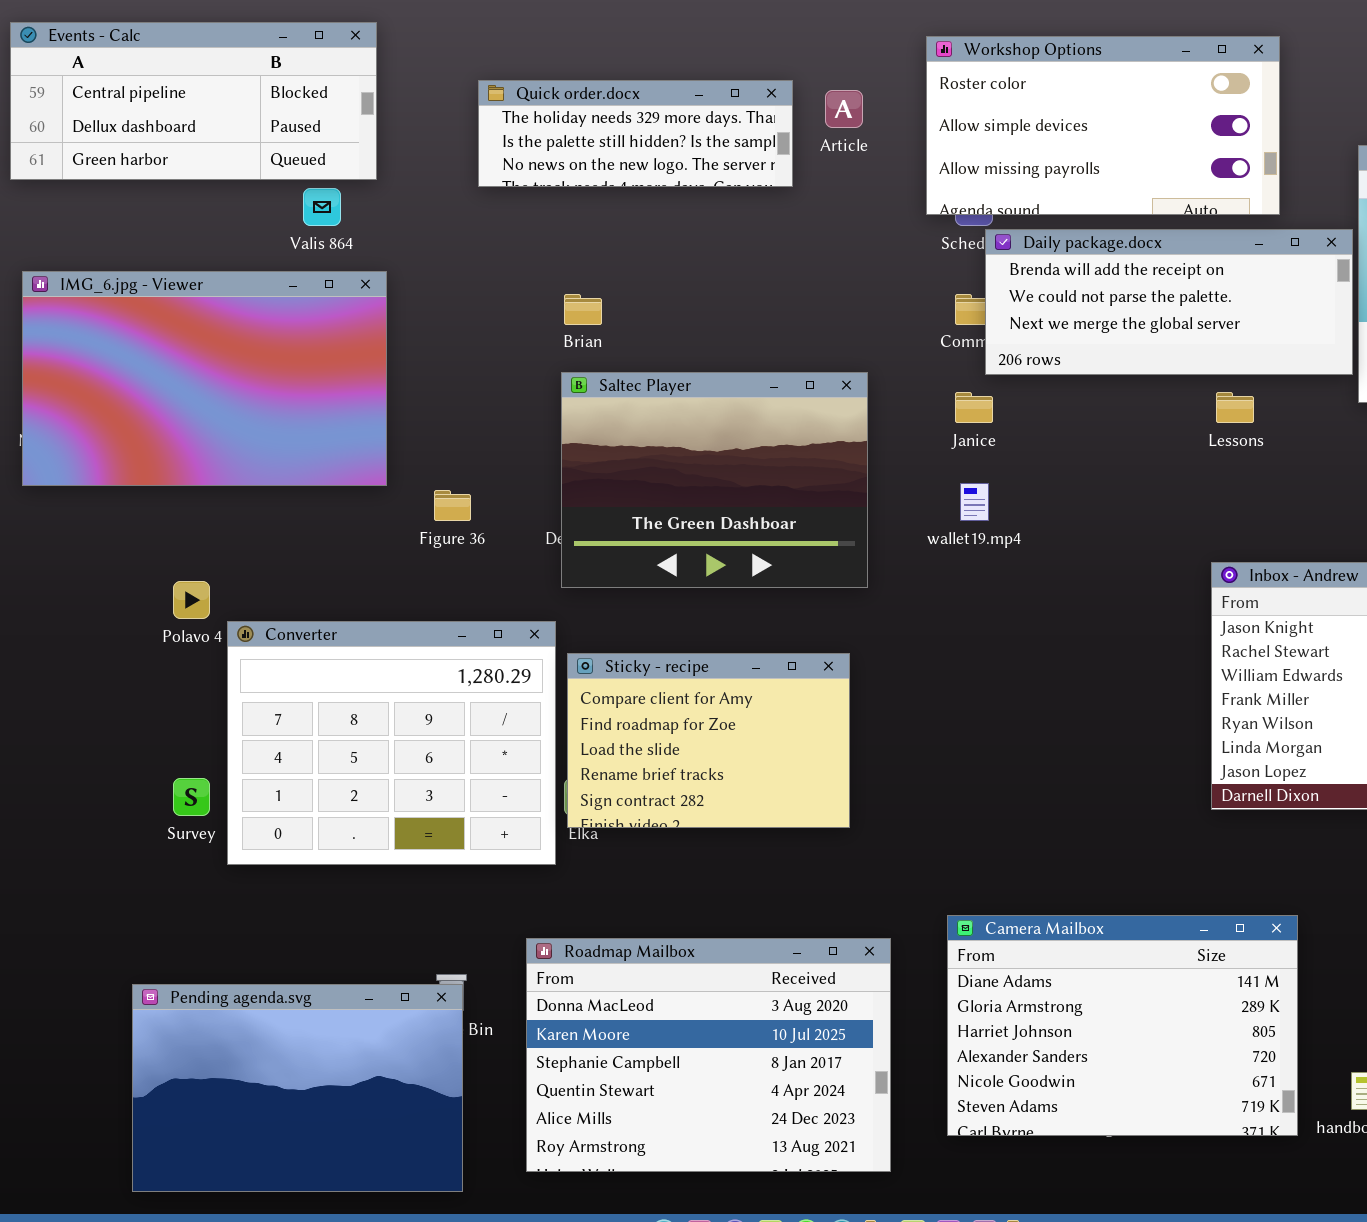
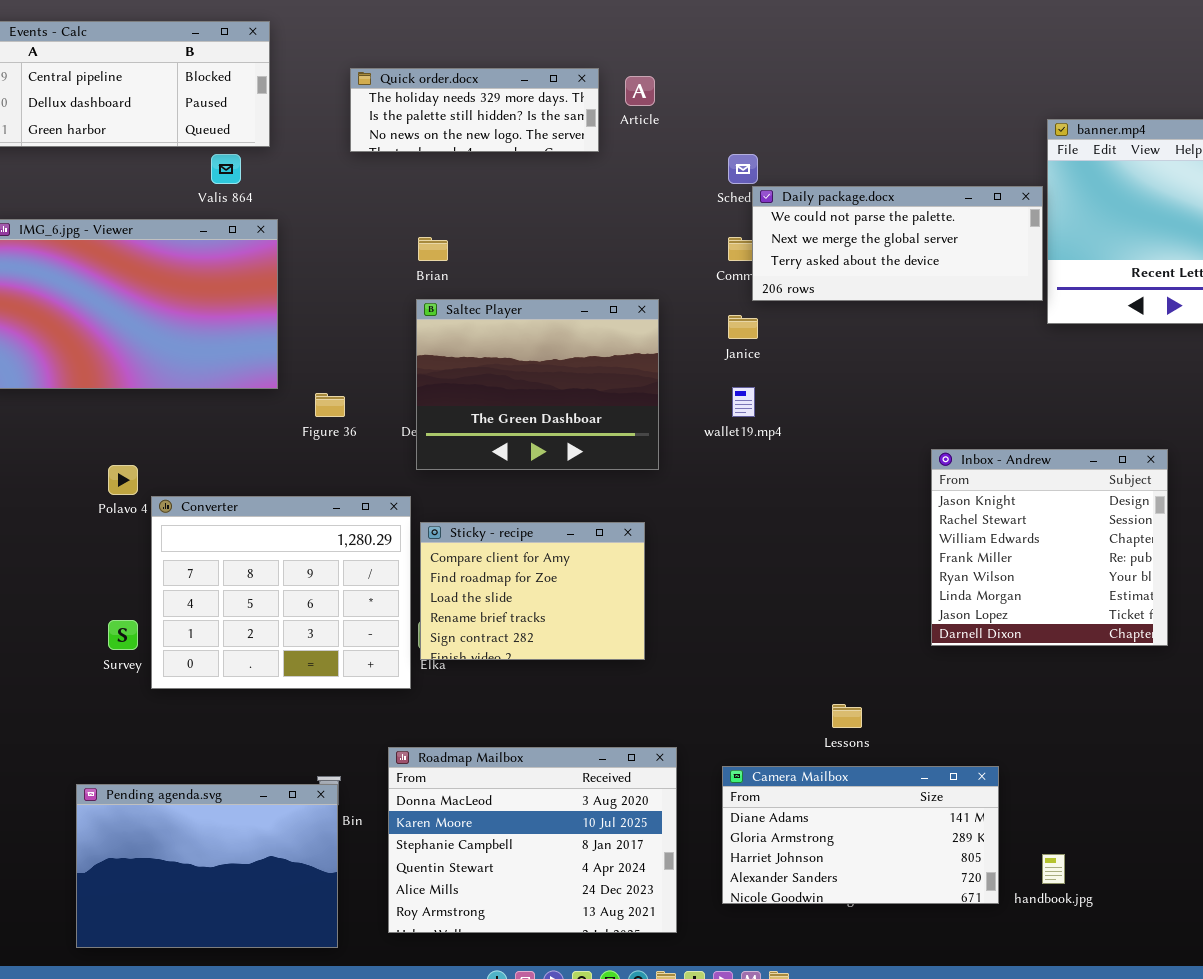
Workshop Options: [926,36,1280,215] -> none, closed
Daily package.docx: [985,229,1353,375] -> [752,186,1043,301], scrolled down 1 row
Lessons: [1216,392,1254,423] -> [832,704,862,728], moved
Camera Mailbox: [947,915,1298,1136] -> [722,766,999,904], resized

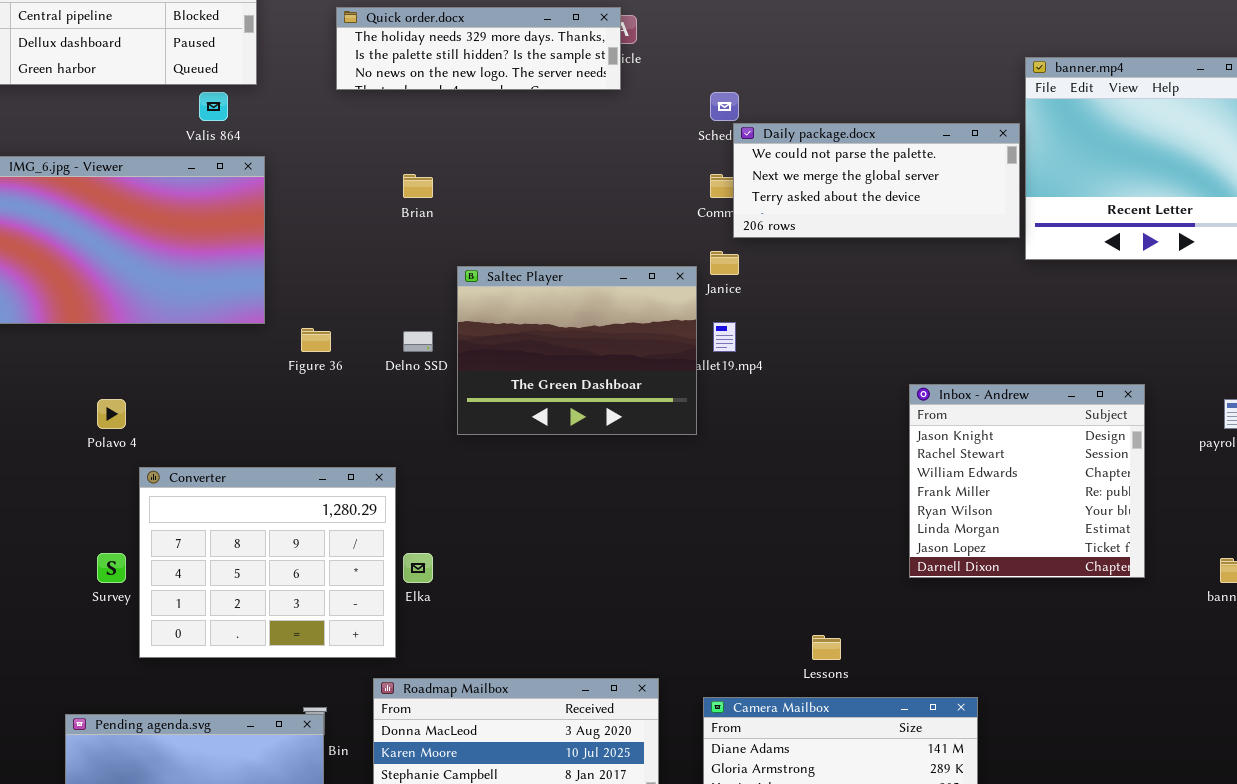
Quick order.docx: [350,68,599,152] -> [336,7,621,90], resized
Saltec Player: [416,299,659,470] -> [457,266,697,435], moved
Converter: [151,496,411,689] -> [139,467,396,658], moved
Sticky - recipe: [420,522,645,660] -> none, closed

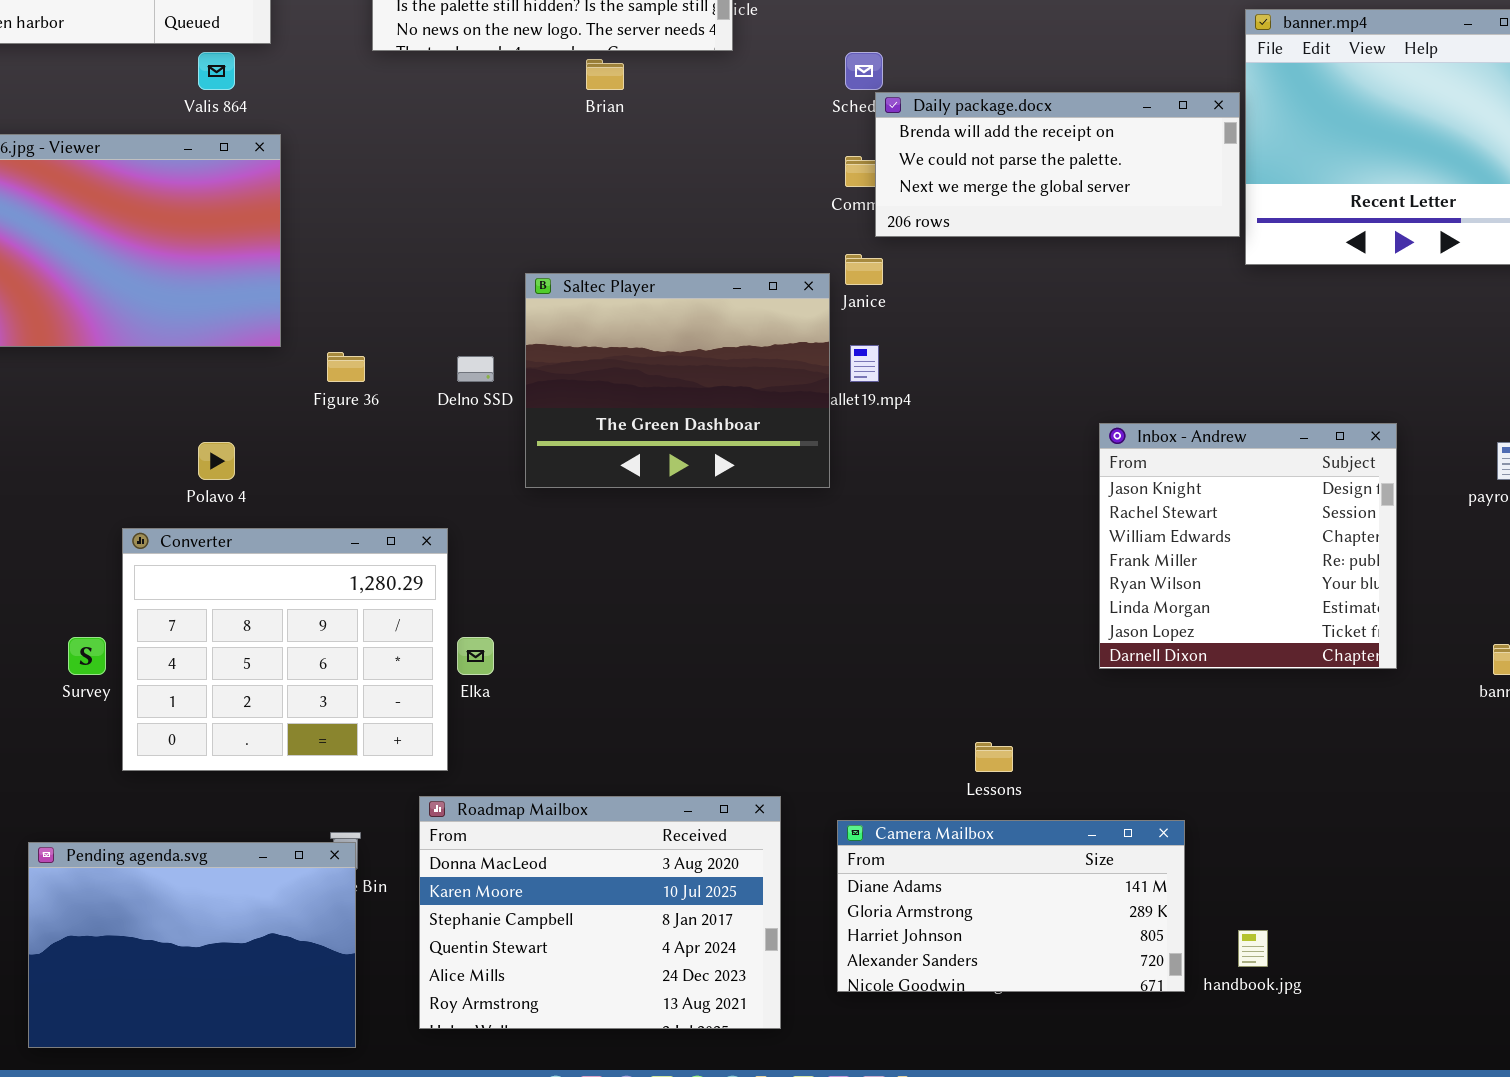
Daily package.docx: [733,123,1020,238] -> [875,92,1240,237], scrolled up 1 row
Brian: [403,174,433,198] -> [586,59,624,90], moved
Polavo 4: [97,399,126,429] -> [198,442,235,480], moved

